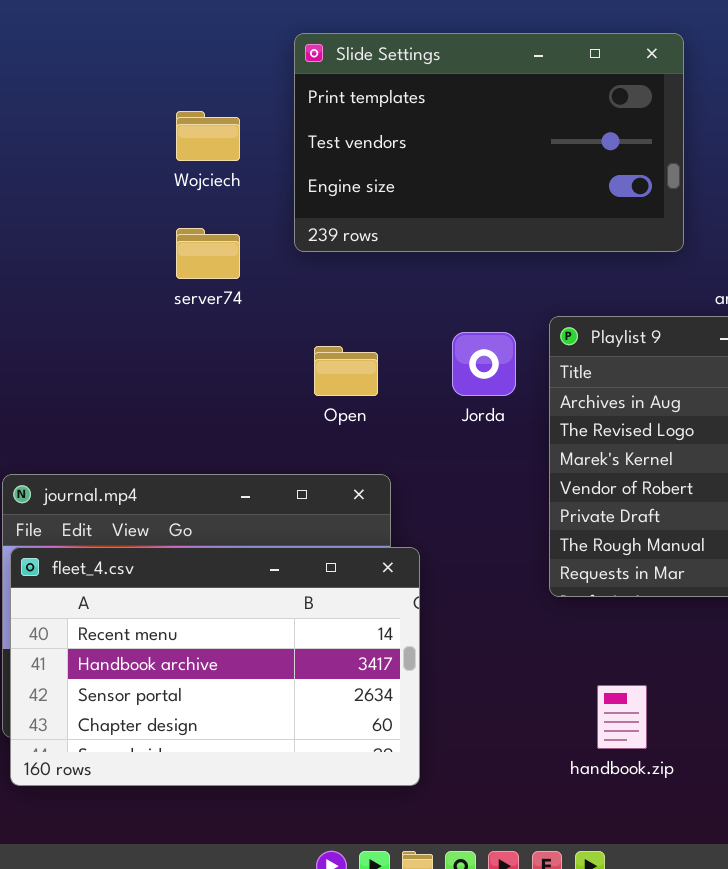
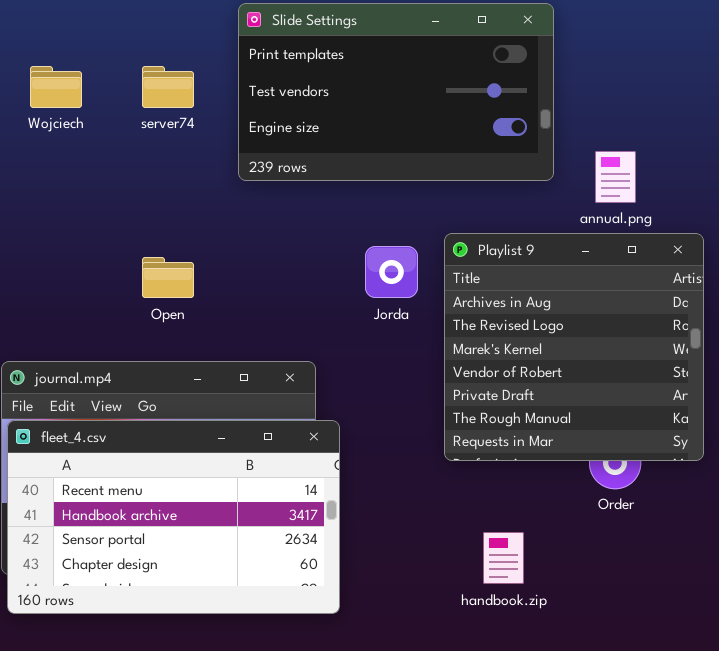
Wojciech: [176,111,240,161] -> [30,66,82,108], moved
server74: [176,228,240,279] -> [142,66,194,108], moved
Open: [314,346,378,396] -> [142,257,194,298], moved

